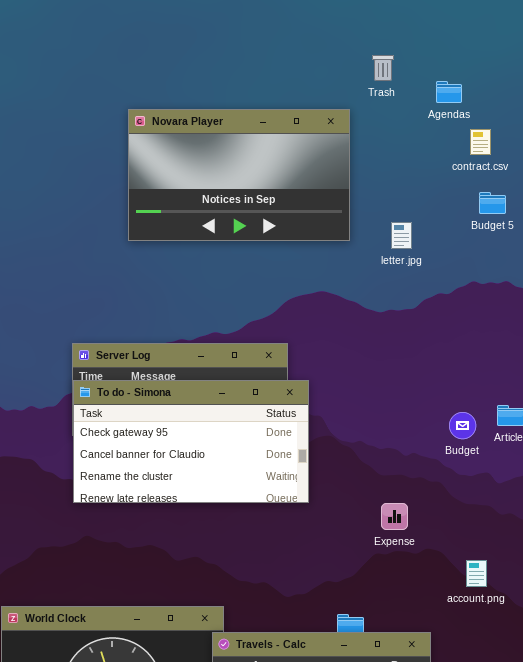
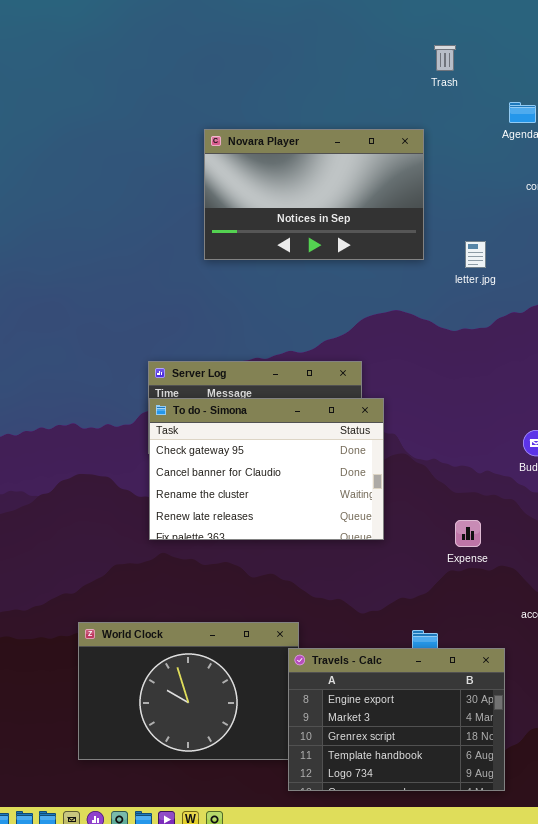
Trash: [372,55,394,81] -> [434,45,456,71], moved
To do - Simona: [73,380,309,503] -> [149,398,384,540], resized

